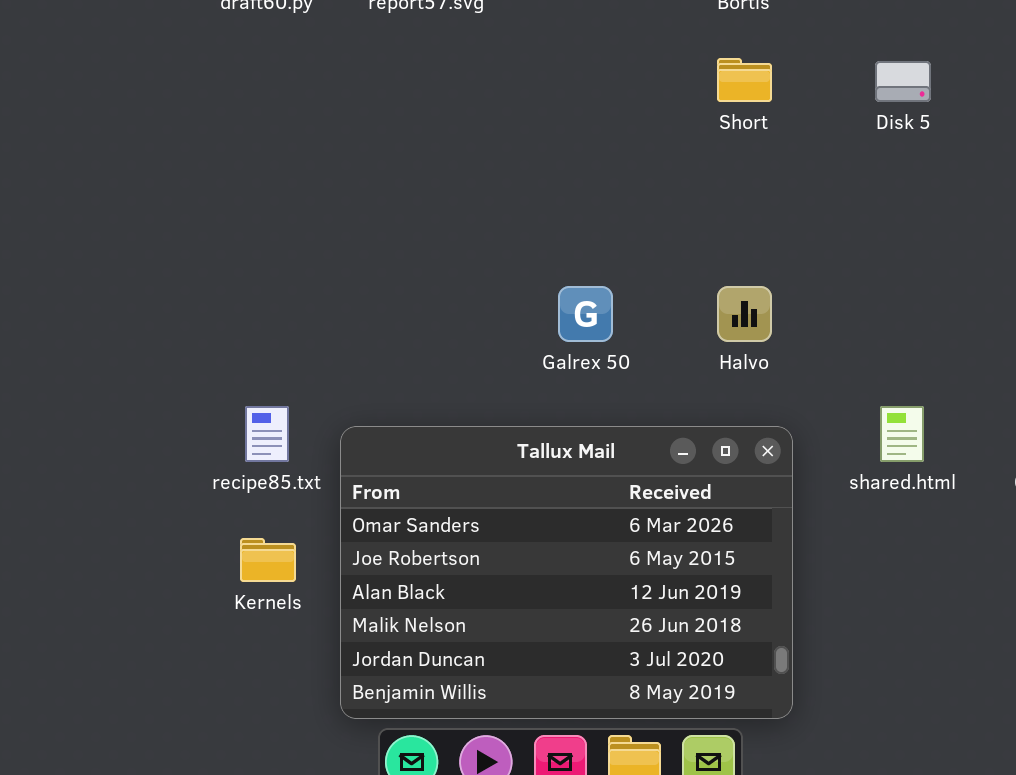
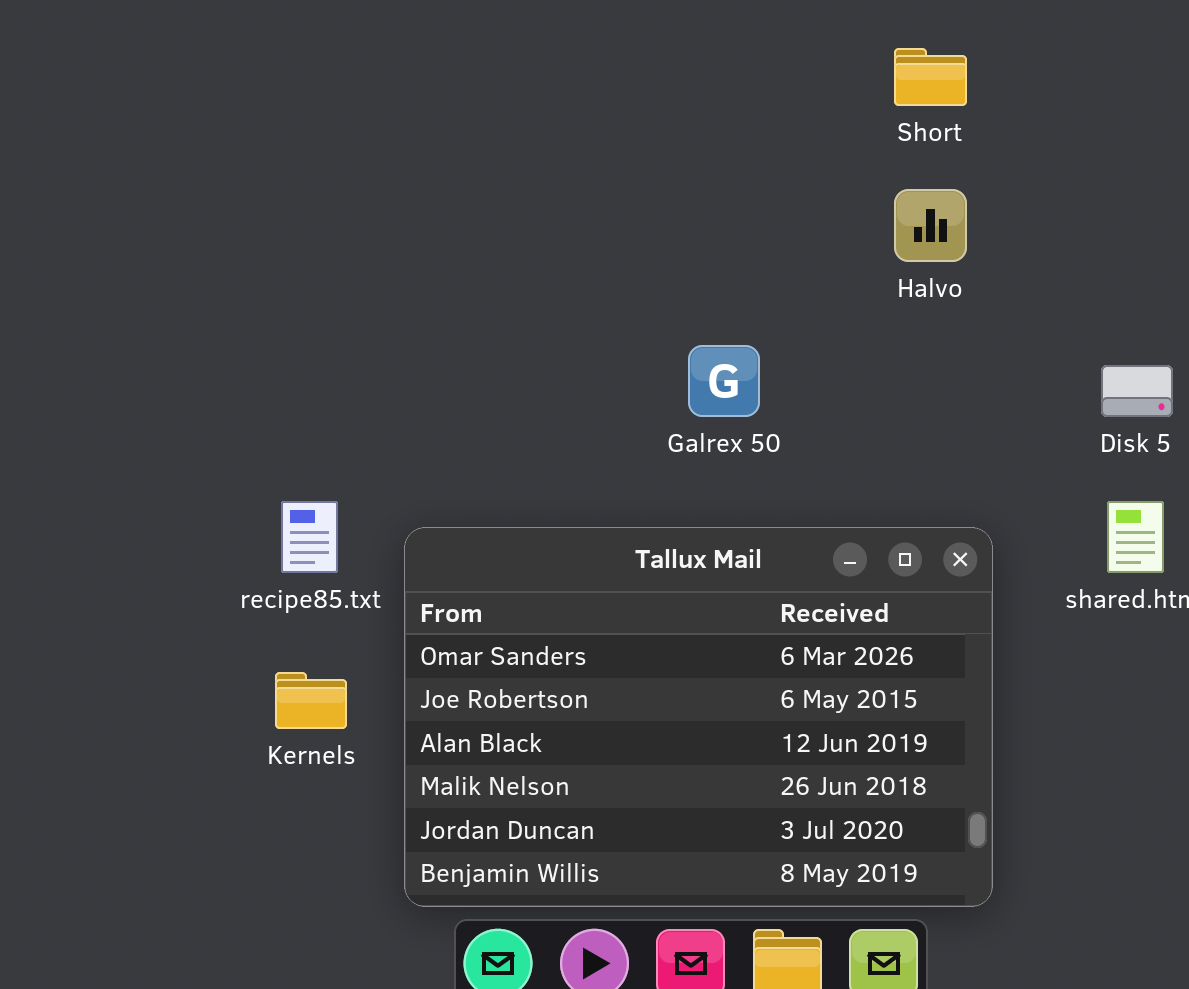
Disk 5: [875,61,931,102] -> [1101,365,1173,417], moved
Halvo: [717,286,772,342] -> [894,189,967,262], moved

